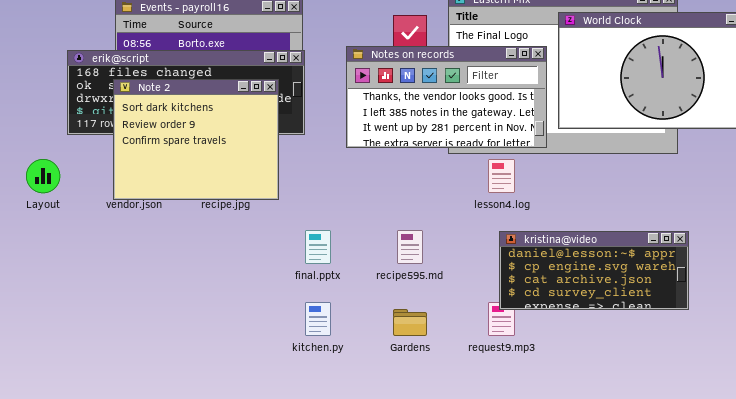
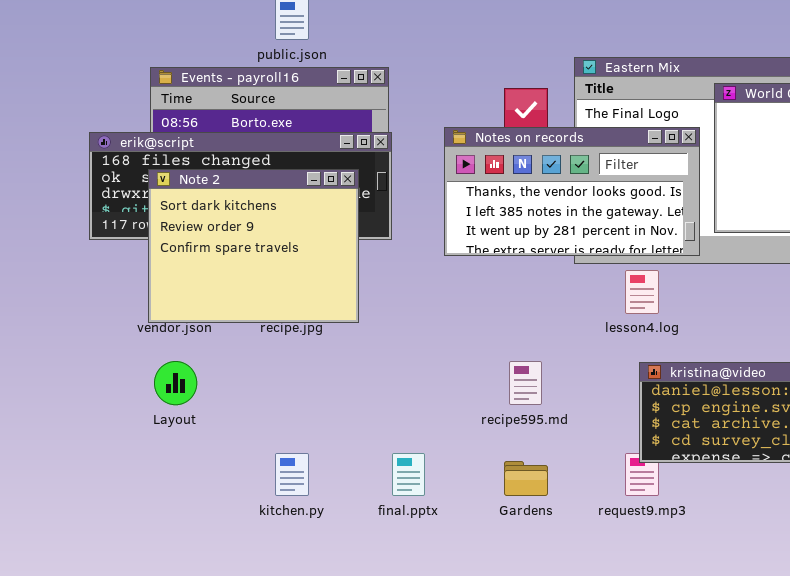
Layout: [26,159,60,193] -> [154,361,197,405], moved
final.pptx: [305,230,331,264] -> [392,453,425,496], moved
kitchen.py: [305,302,331,336] -> [275,453,309,496], moved

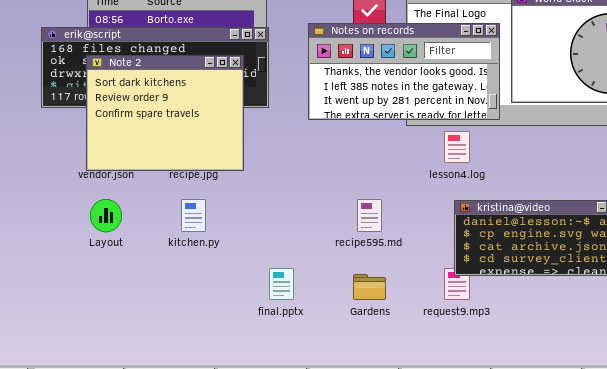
kitchen.py: [275,453,309,496] -> [181,199,206,232], moved

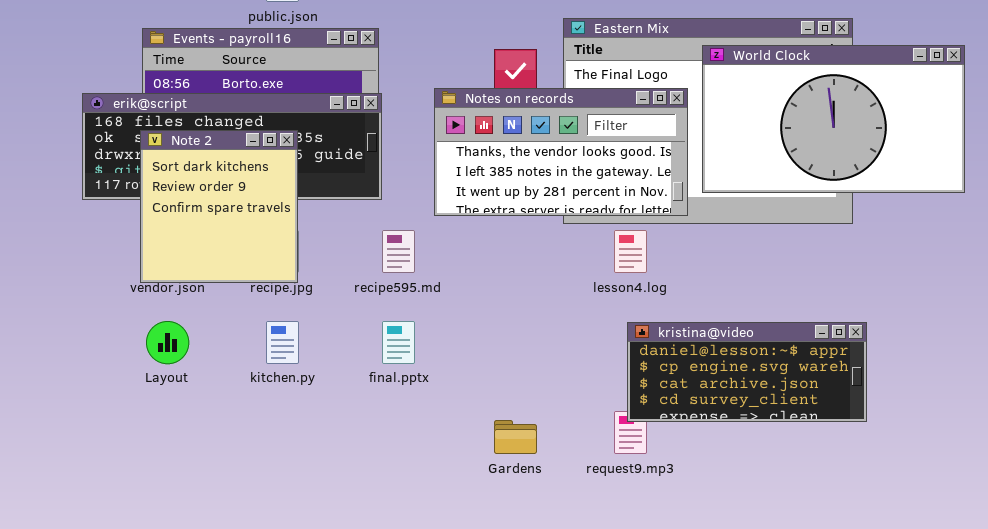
Note 2: [86,55,244,171] -> [140,130,298,283], resized
recipe595.md: [357,199,382,232] -> [382,230,415,273], moved
final.pptx: [269,268,294,300] -> [382,321,415,364], moved

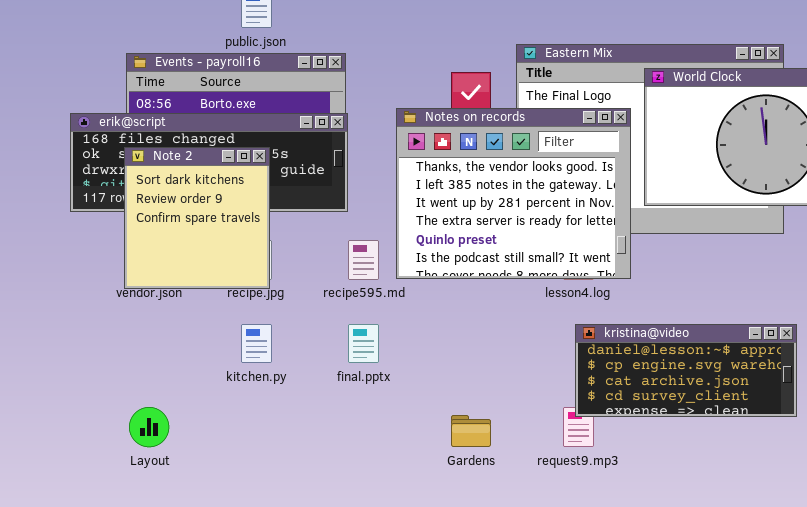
Notes on records: [434,88,688,216] -> [396,108,631,279], resized
Layout: [146,321,189,364] -> [129,407,169,447], moved

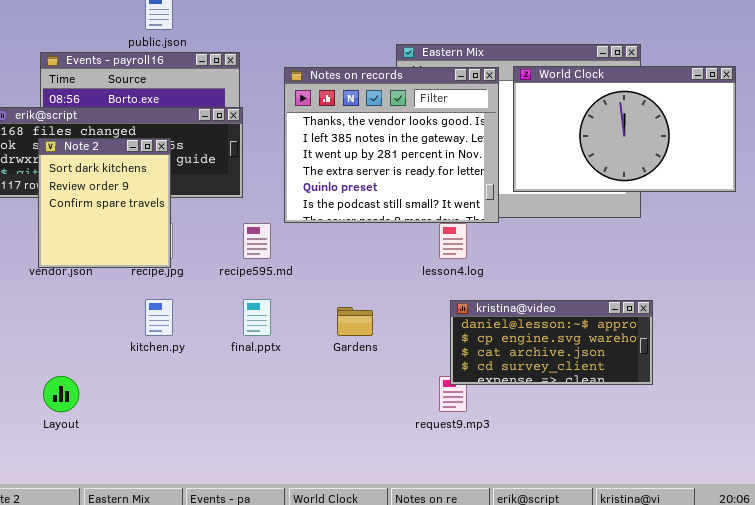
Notes on records: [396,108,631,279] -> [284,67,499,223], moved
Gardens: [451,415,491,447] -> [337,307,373,336], moved

